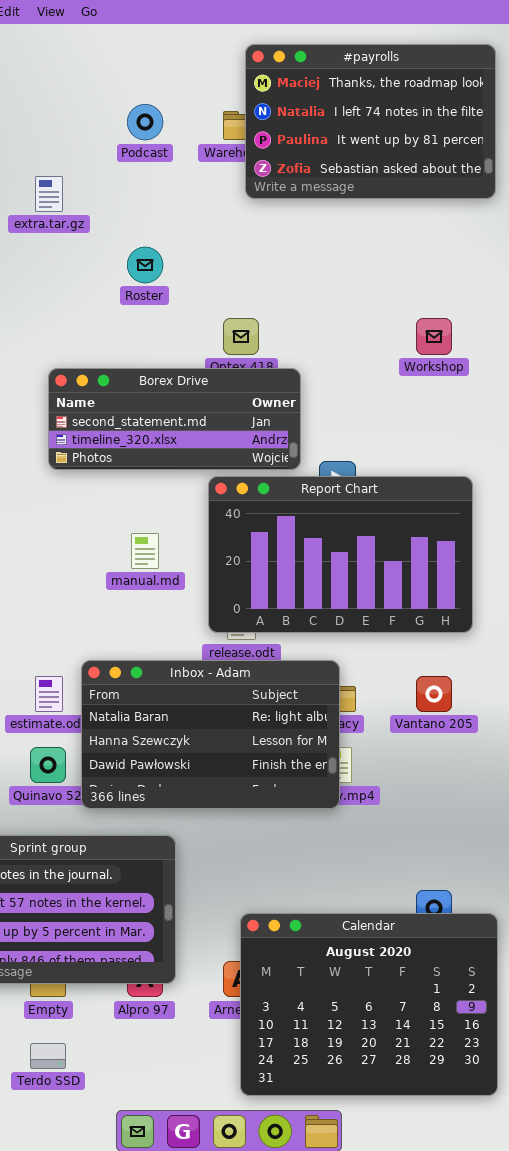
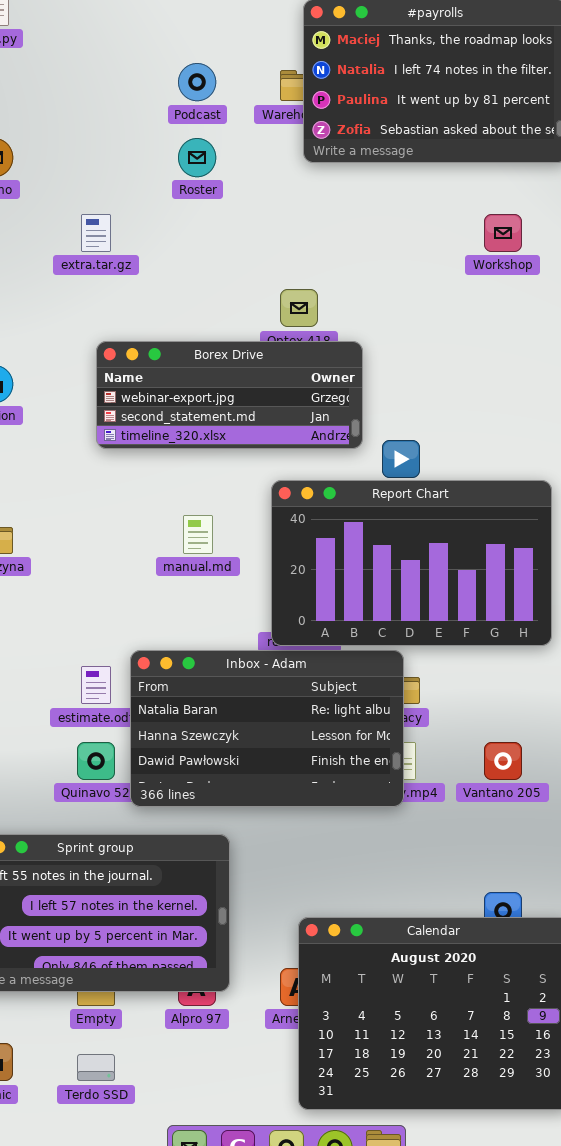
extra.tar.gz: [35,176,63,212] -> [81,214,111,252], moved
Roster: [127,247,163,283] -> [178,138,216,177], moved
Workshop: [416,318,452,355] -> [484,214,522,252], moved
Borex Drive: [48,368,301,470] -> [96,341,363,449], scrolled up 1 row
Report Chart: [208,476,473,633] -> [271,480,552,646], moved
Vantano 205: [416,676,452,712] -> [484,742,522,780], moved

